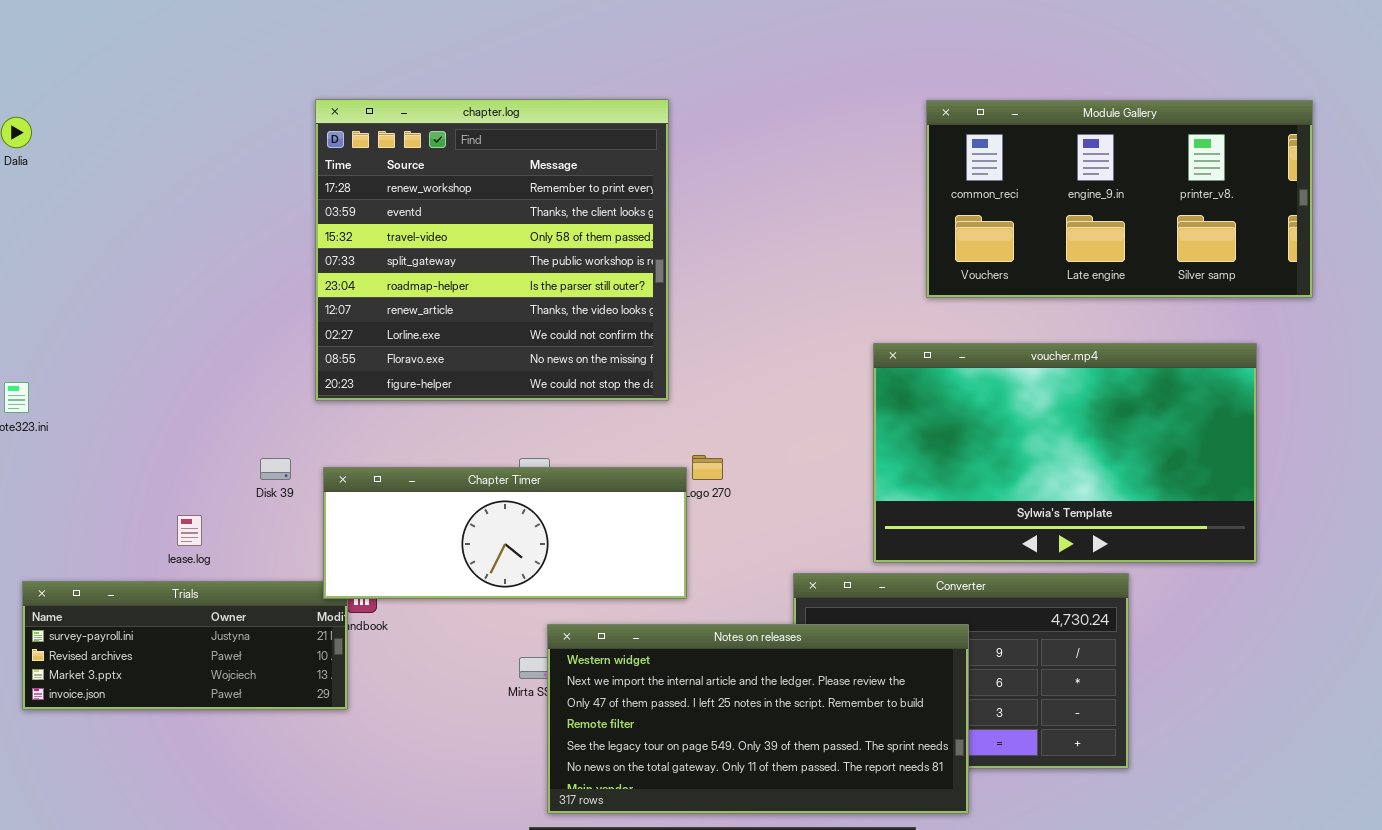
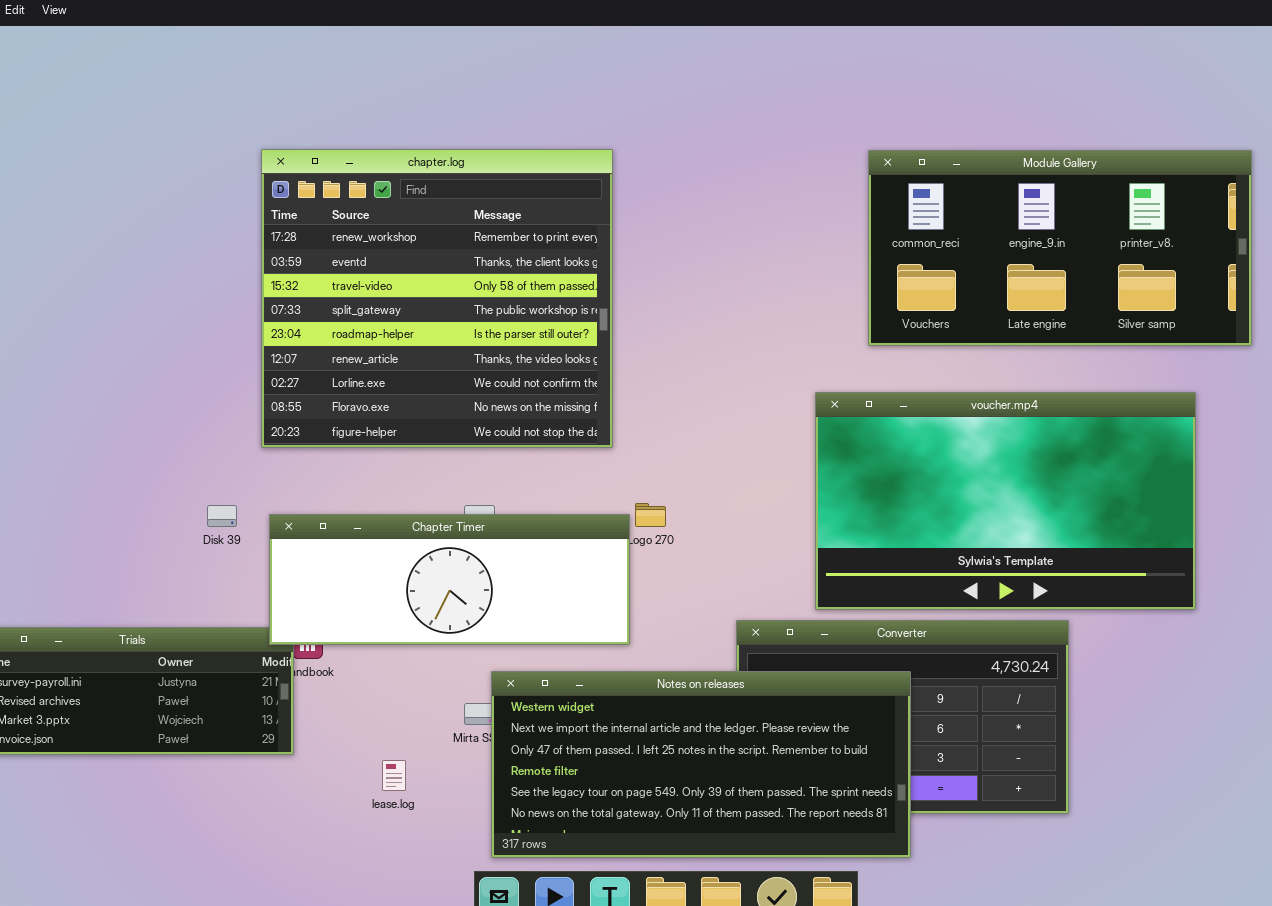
lease.log: [177,515,202,546] -> [382,760,406,791], moved

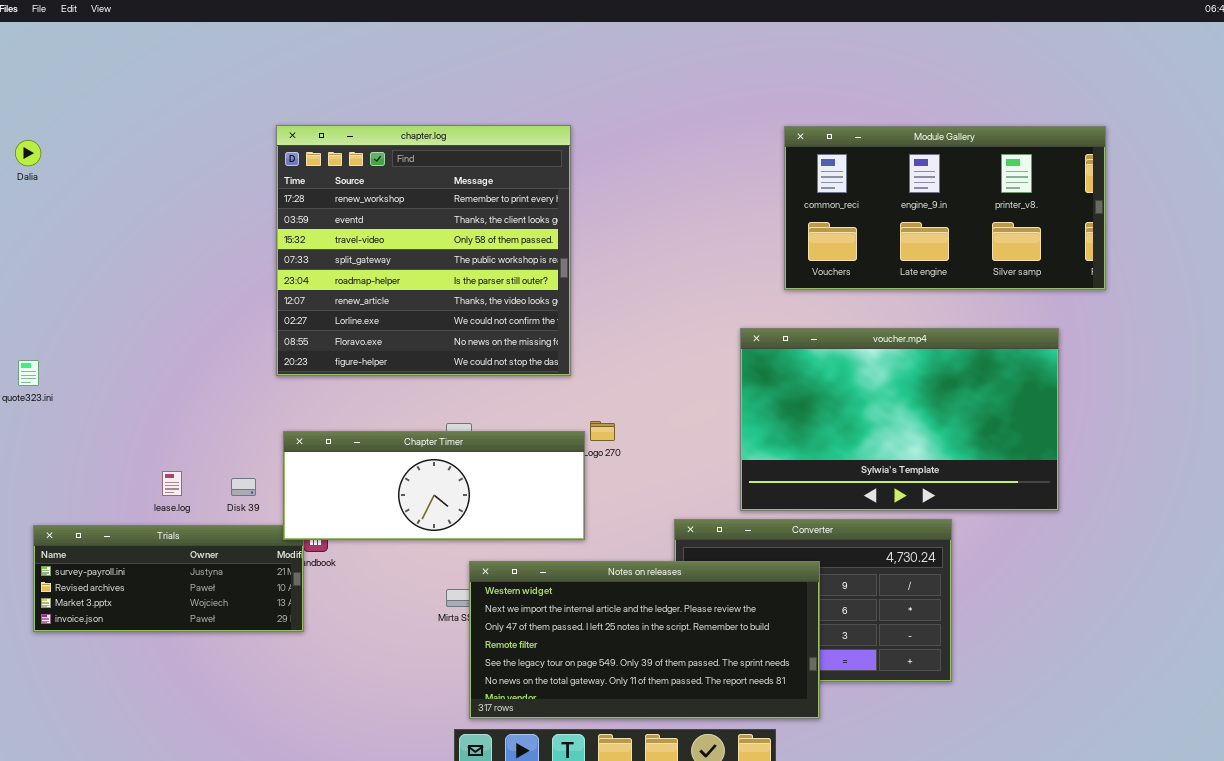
Disk 39: [207,505,237,527] -> [231,478,256,496], moved
lease.log: [382,760,406,791] -> [162,471,182,496], moved

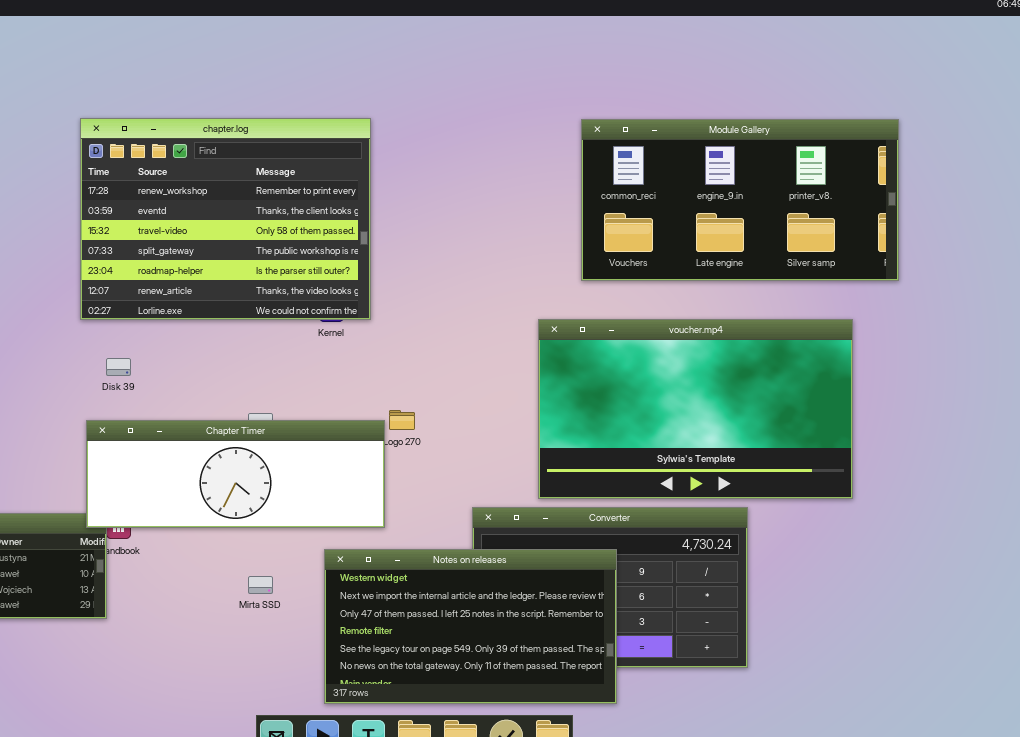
chapter.log: [276,125,571,376] -> [80,118,371,320], resized
Disk 39: [231,478,256,496] -> [106,358,131,376], moved
Notes on releases: [469,561,820,719] -> [324,549,617,704], resized

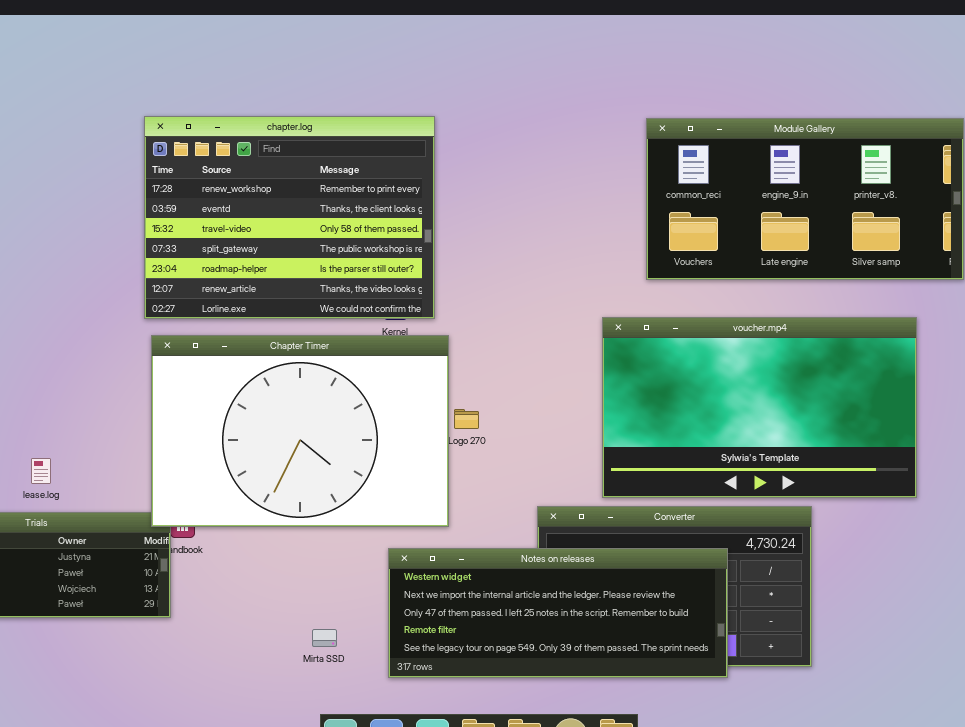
Chapter Timer: [86,420,385,528] -> [151,335,449,527], resized
Notes on releases: [324,549,617,704] -> [388,548,728,678], resized
Mirta SSD: [248,576,273,594] -> [312,629,337,647], moved

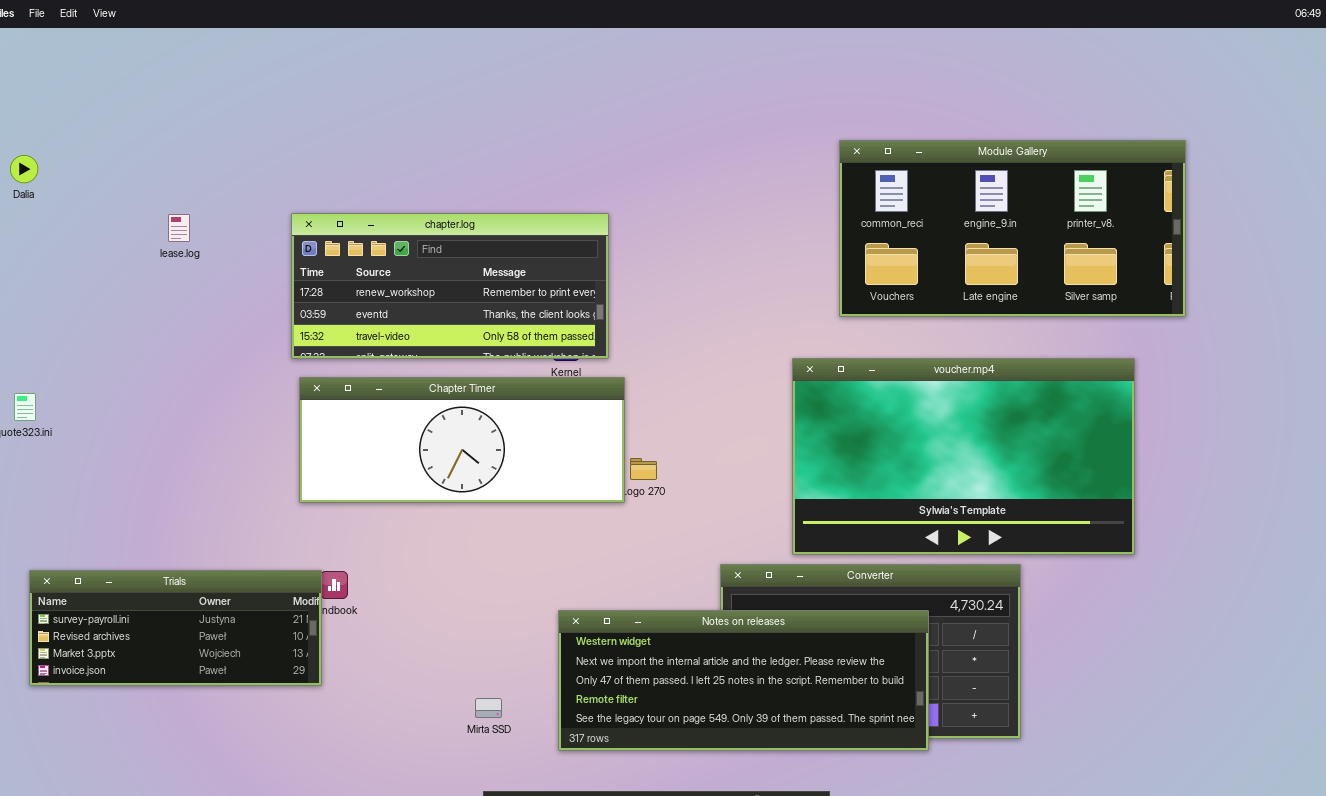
chapter.log: [144,116,435,319] -> [291,213,609,359], resized
Chapter Timer: [151,335,449,527] -> [299,377,625,503], resized
lease.log: [31,458,51,484] -> [168,214,190,242], moved

